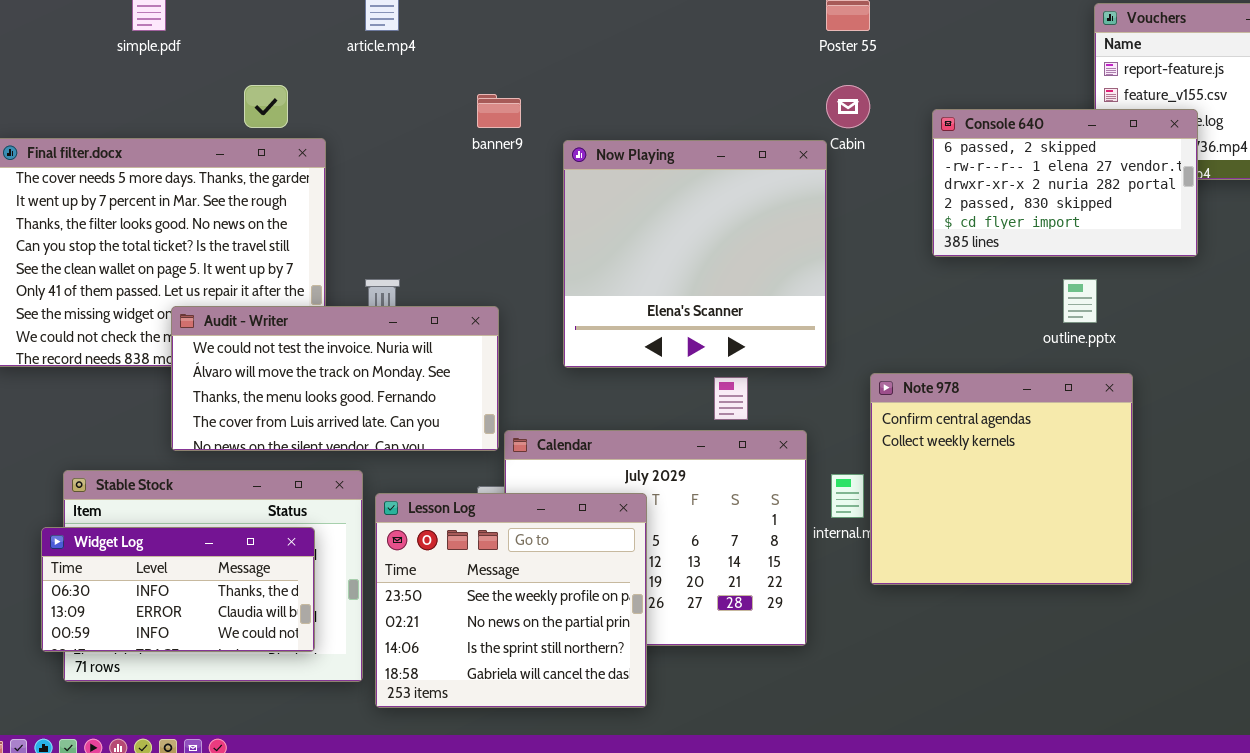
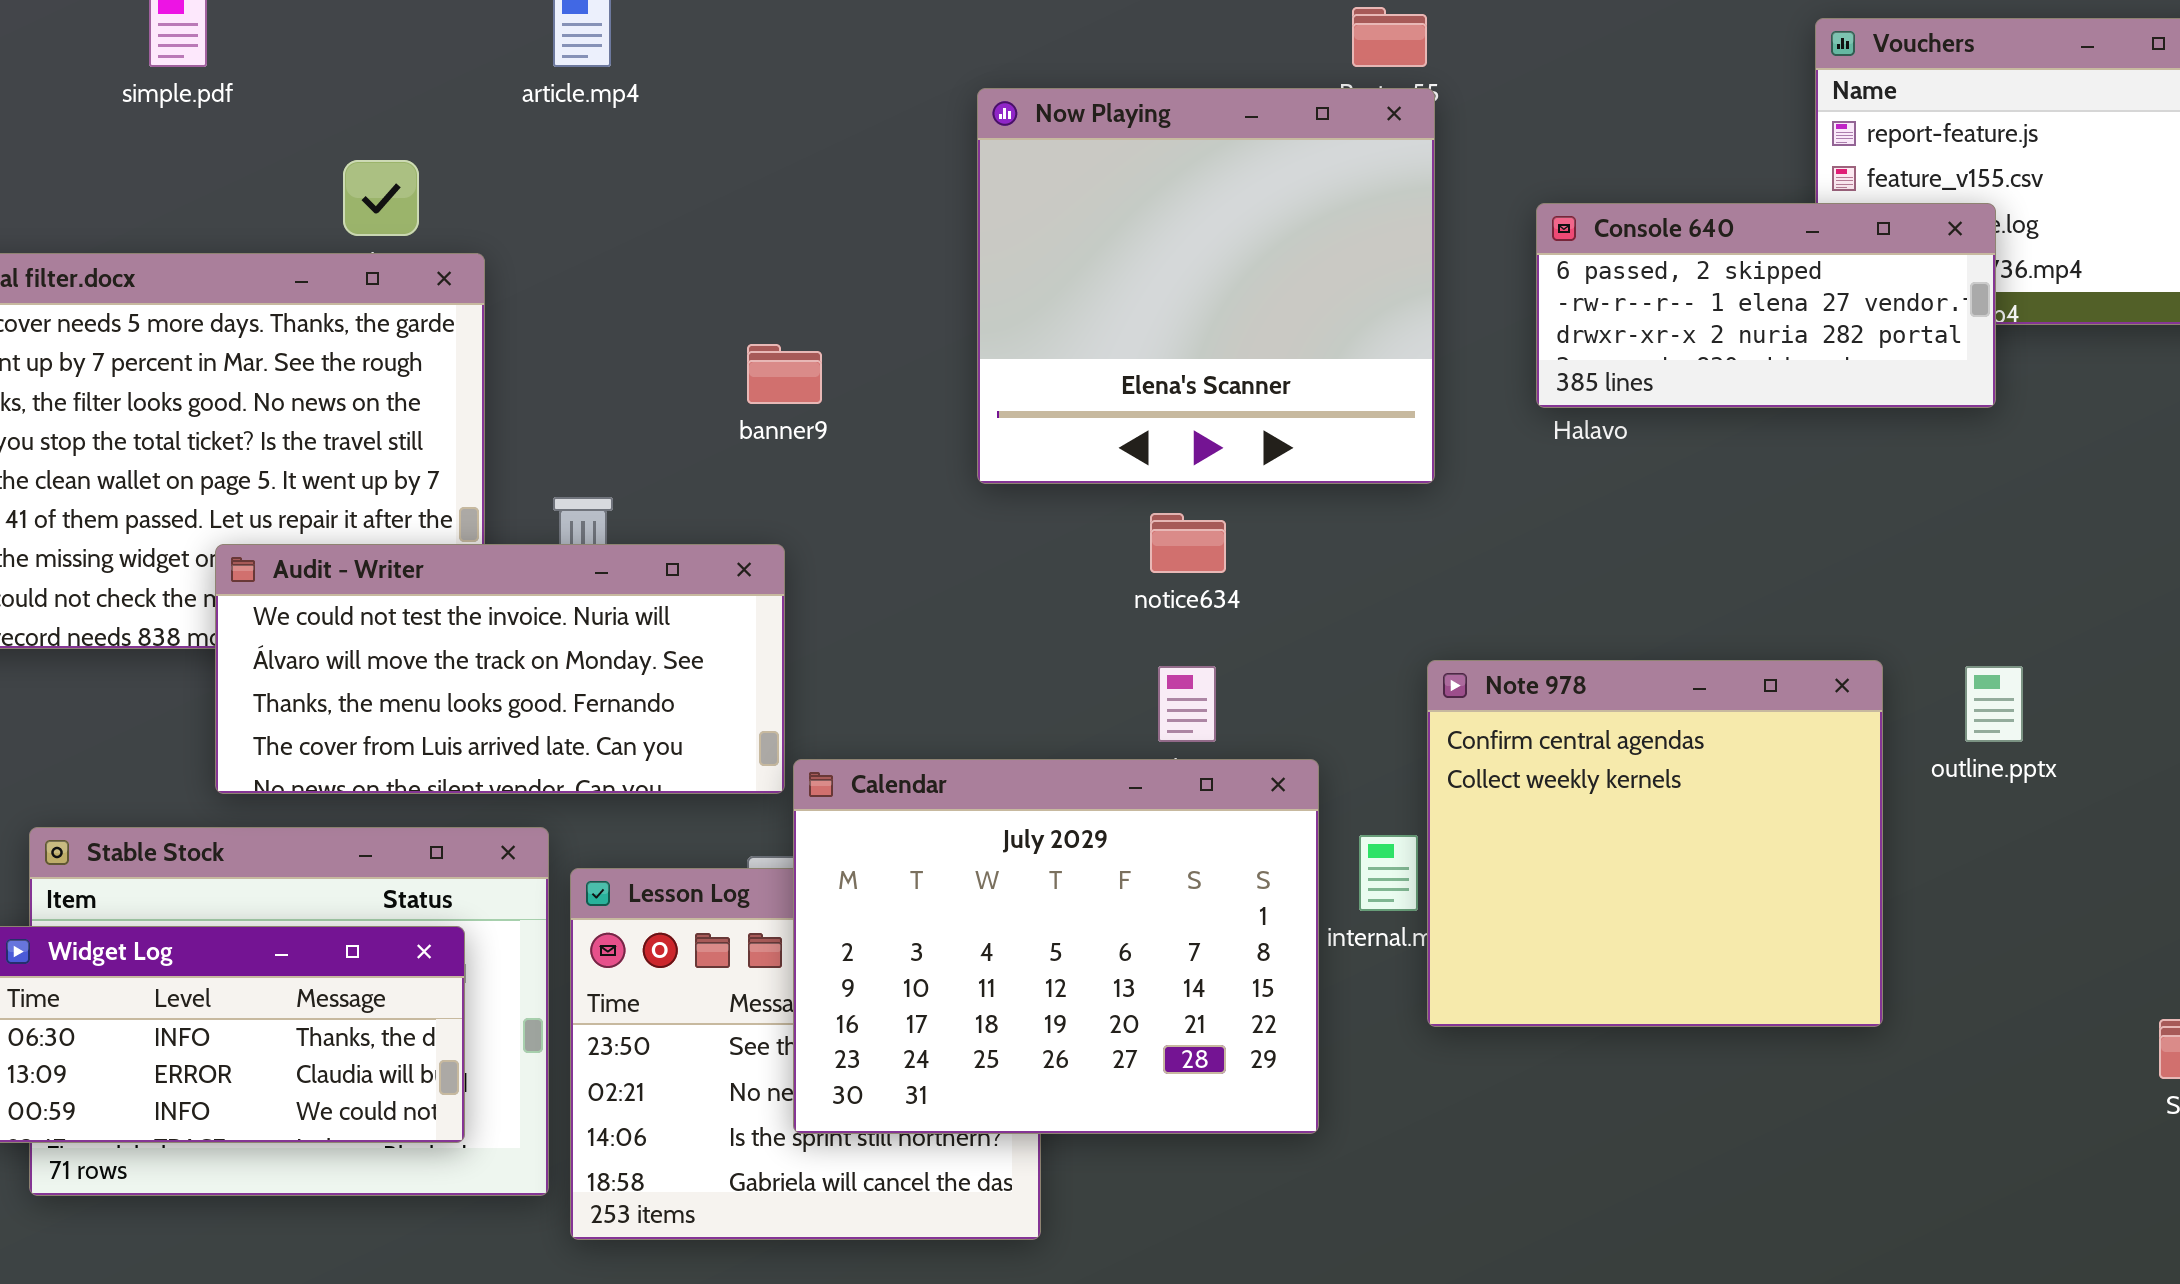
banner9: [477,94,521,128] -> [747,344,822,404], moved
Console 640: [932,109,1198,257] -> [1536,203,1996,408], resized
Now Playing: [563,140,827,368] -> [977,88,1435,484], moved
outline.pptx: [1063,279,1097,323] -> [1965,666,2023,742], moved
Calendar: [504,430,807,646] -> [793,759,1319,1134], raised

